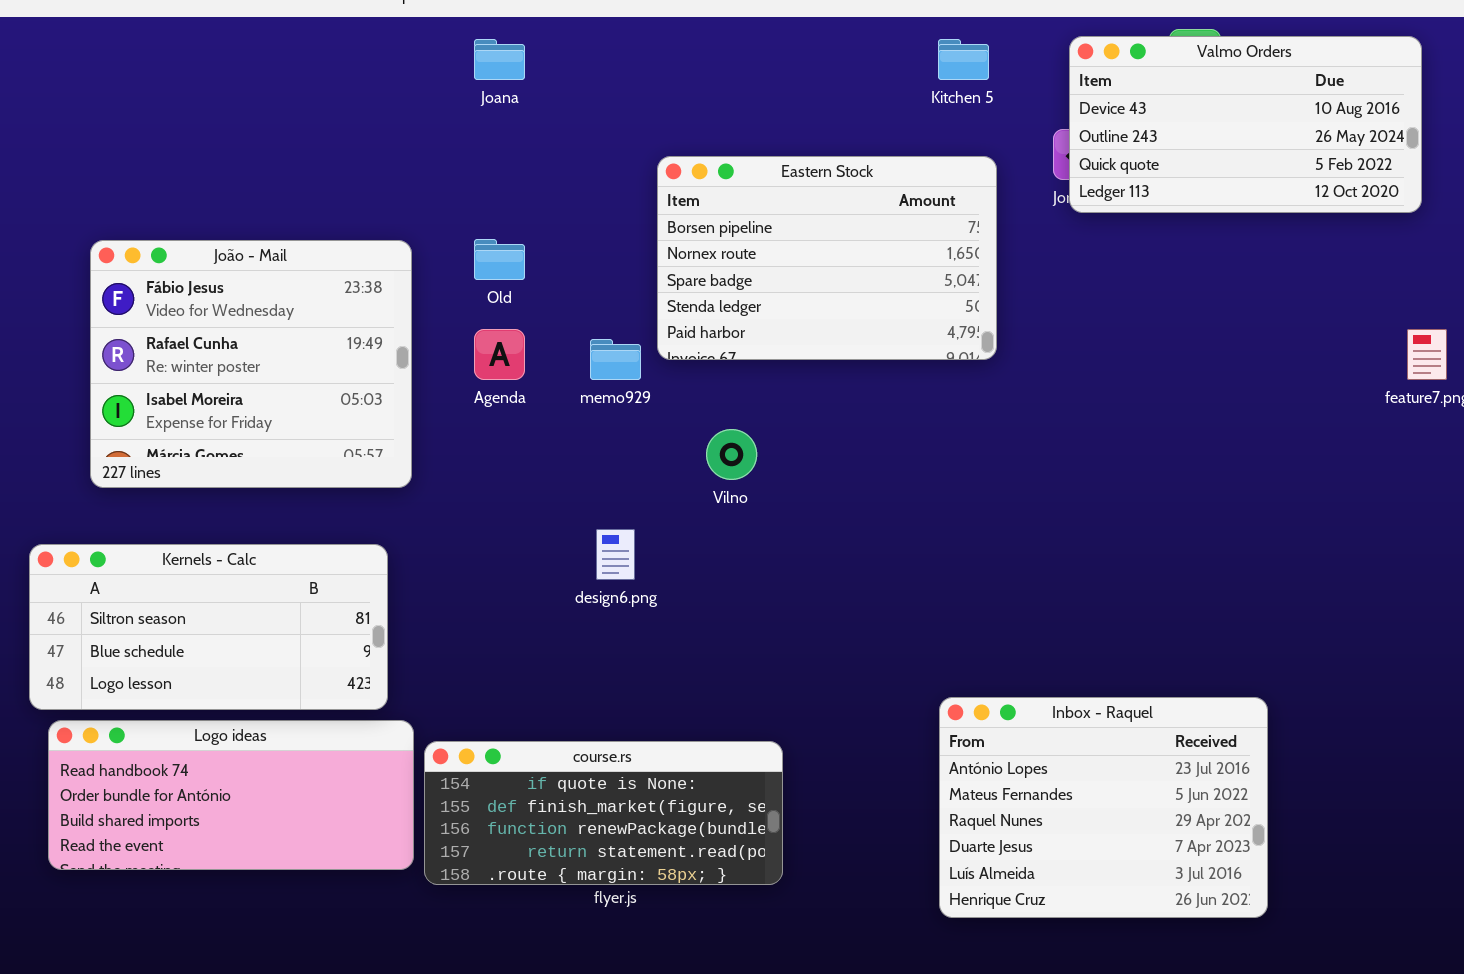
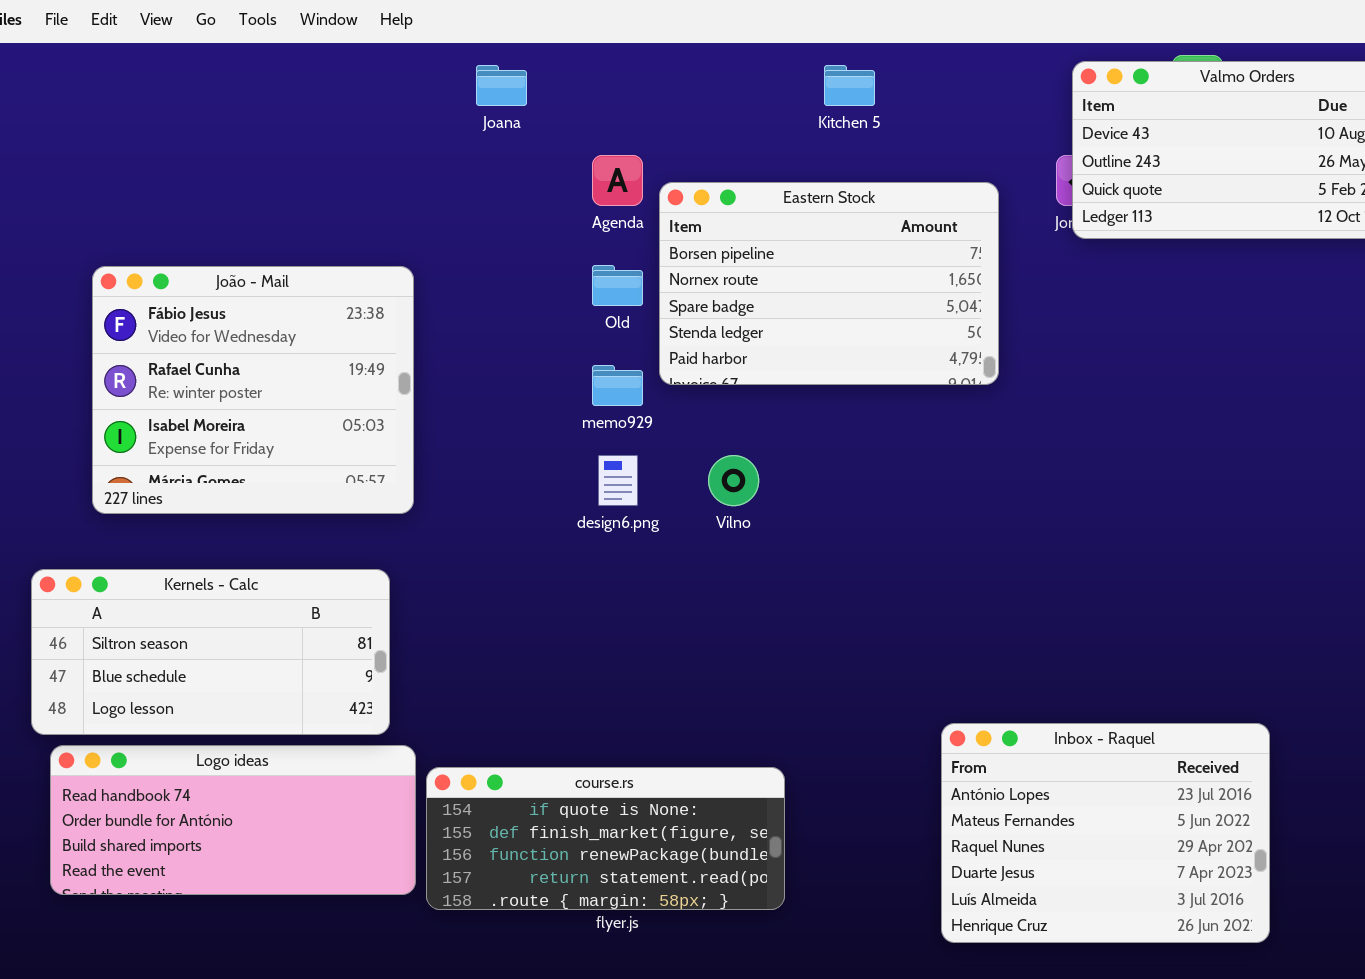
Kitchen 5: [938,39,989,80] -> [824,65,875,106], moved
Old: [474,239,525,280] -> [592,265,643,306], moved
Agenda: [474,329,525,380] -> [592,155,643,206], moved
design6.png: [596,529,635,580] -> [598,455,638,506], moved

